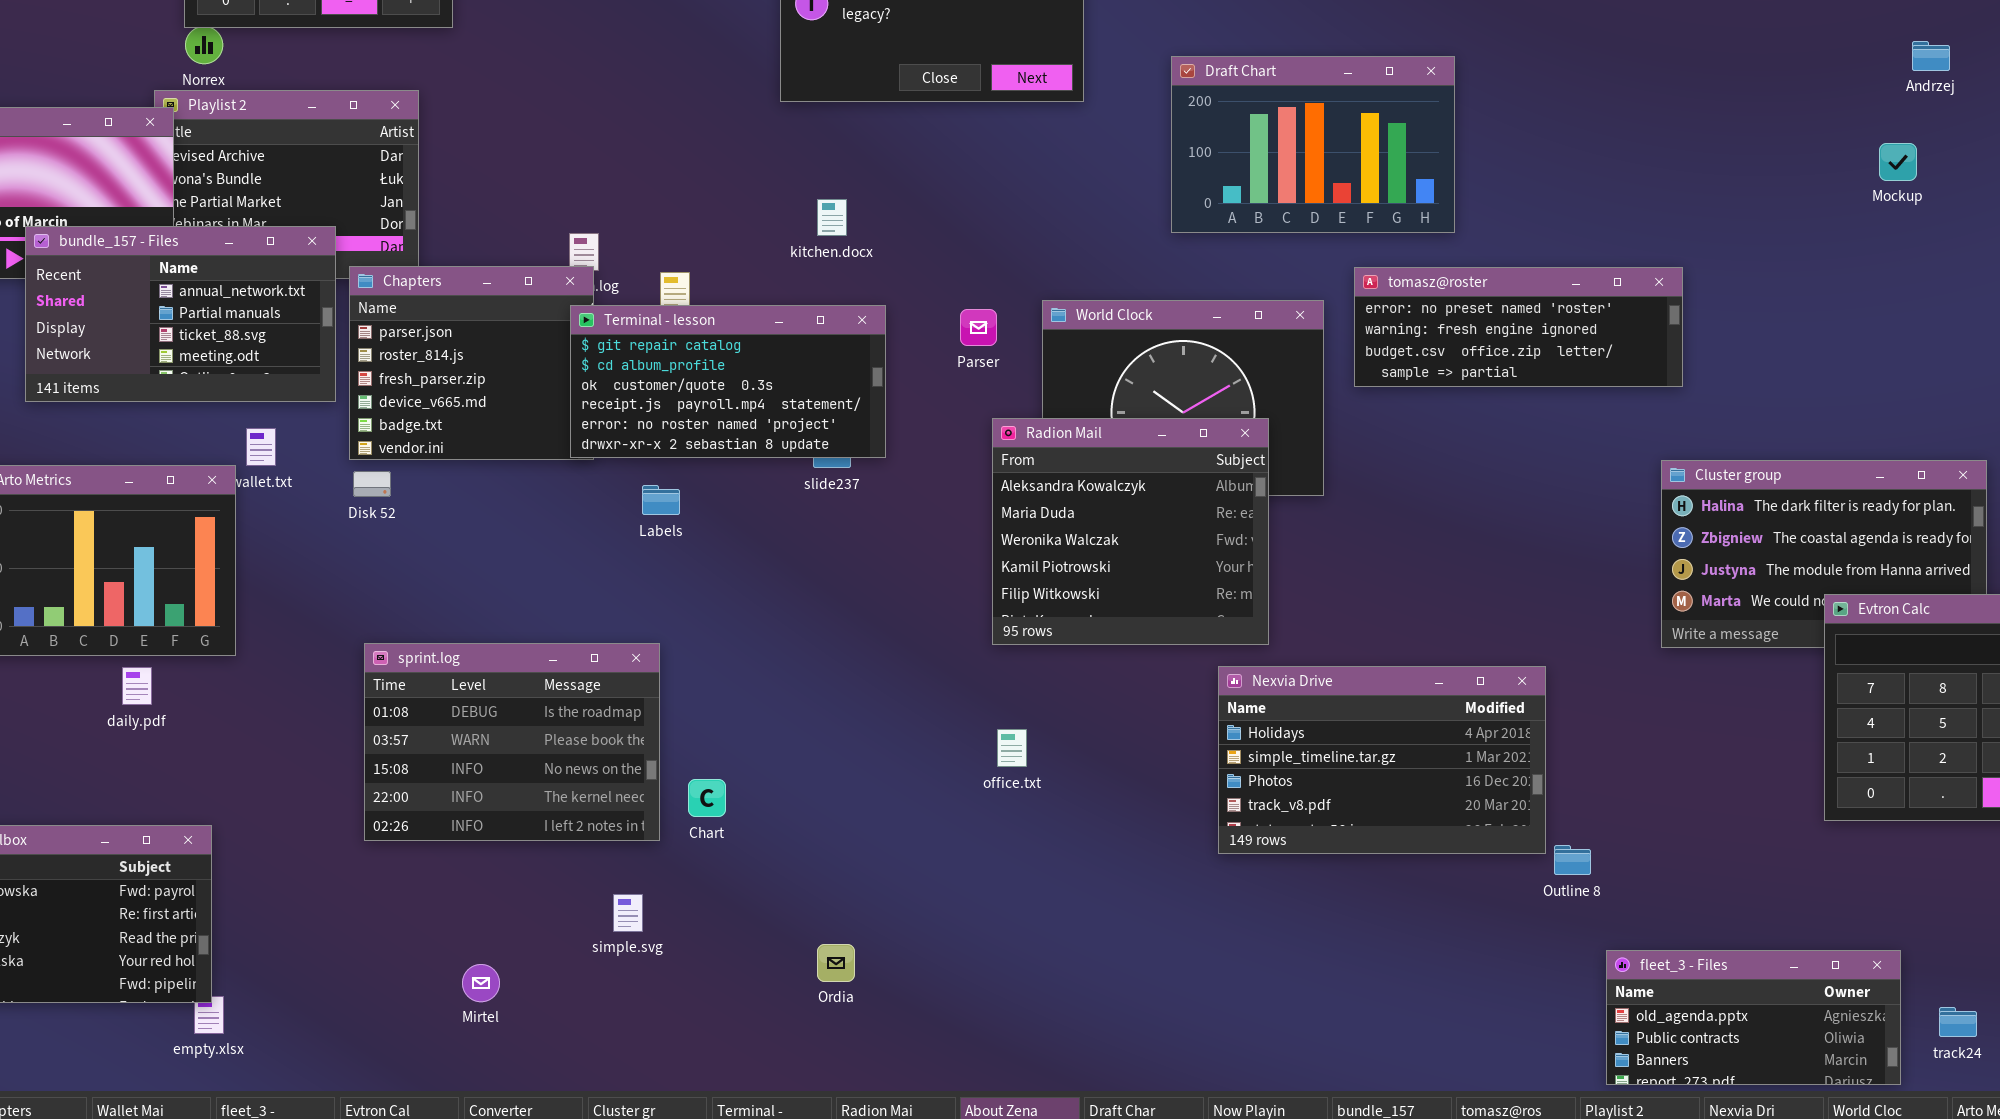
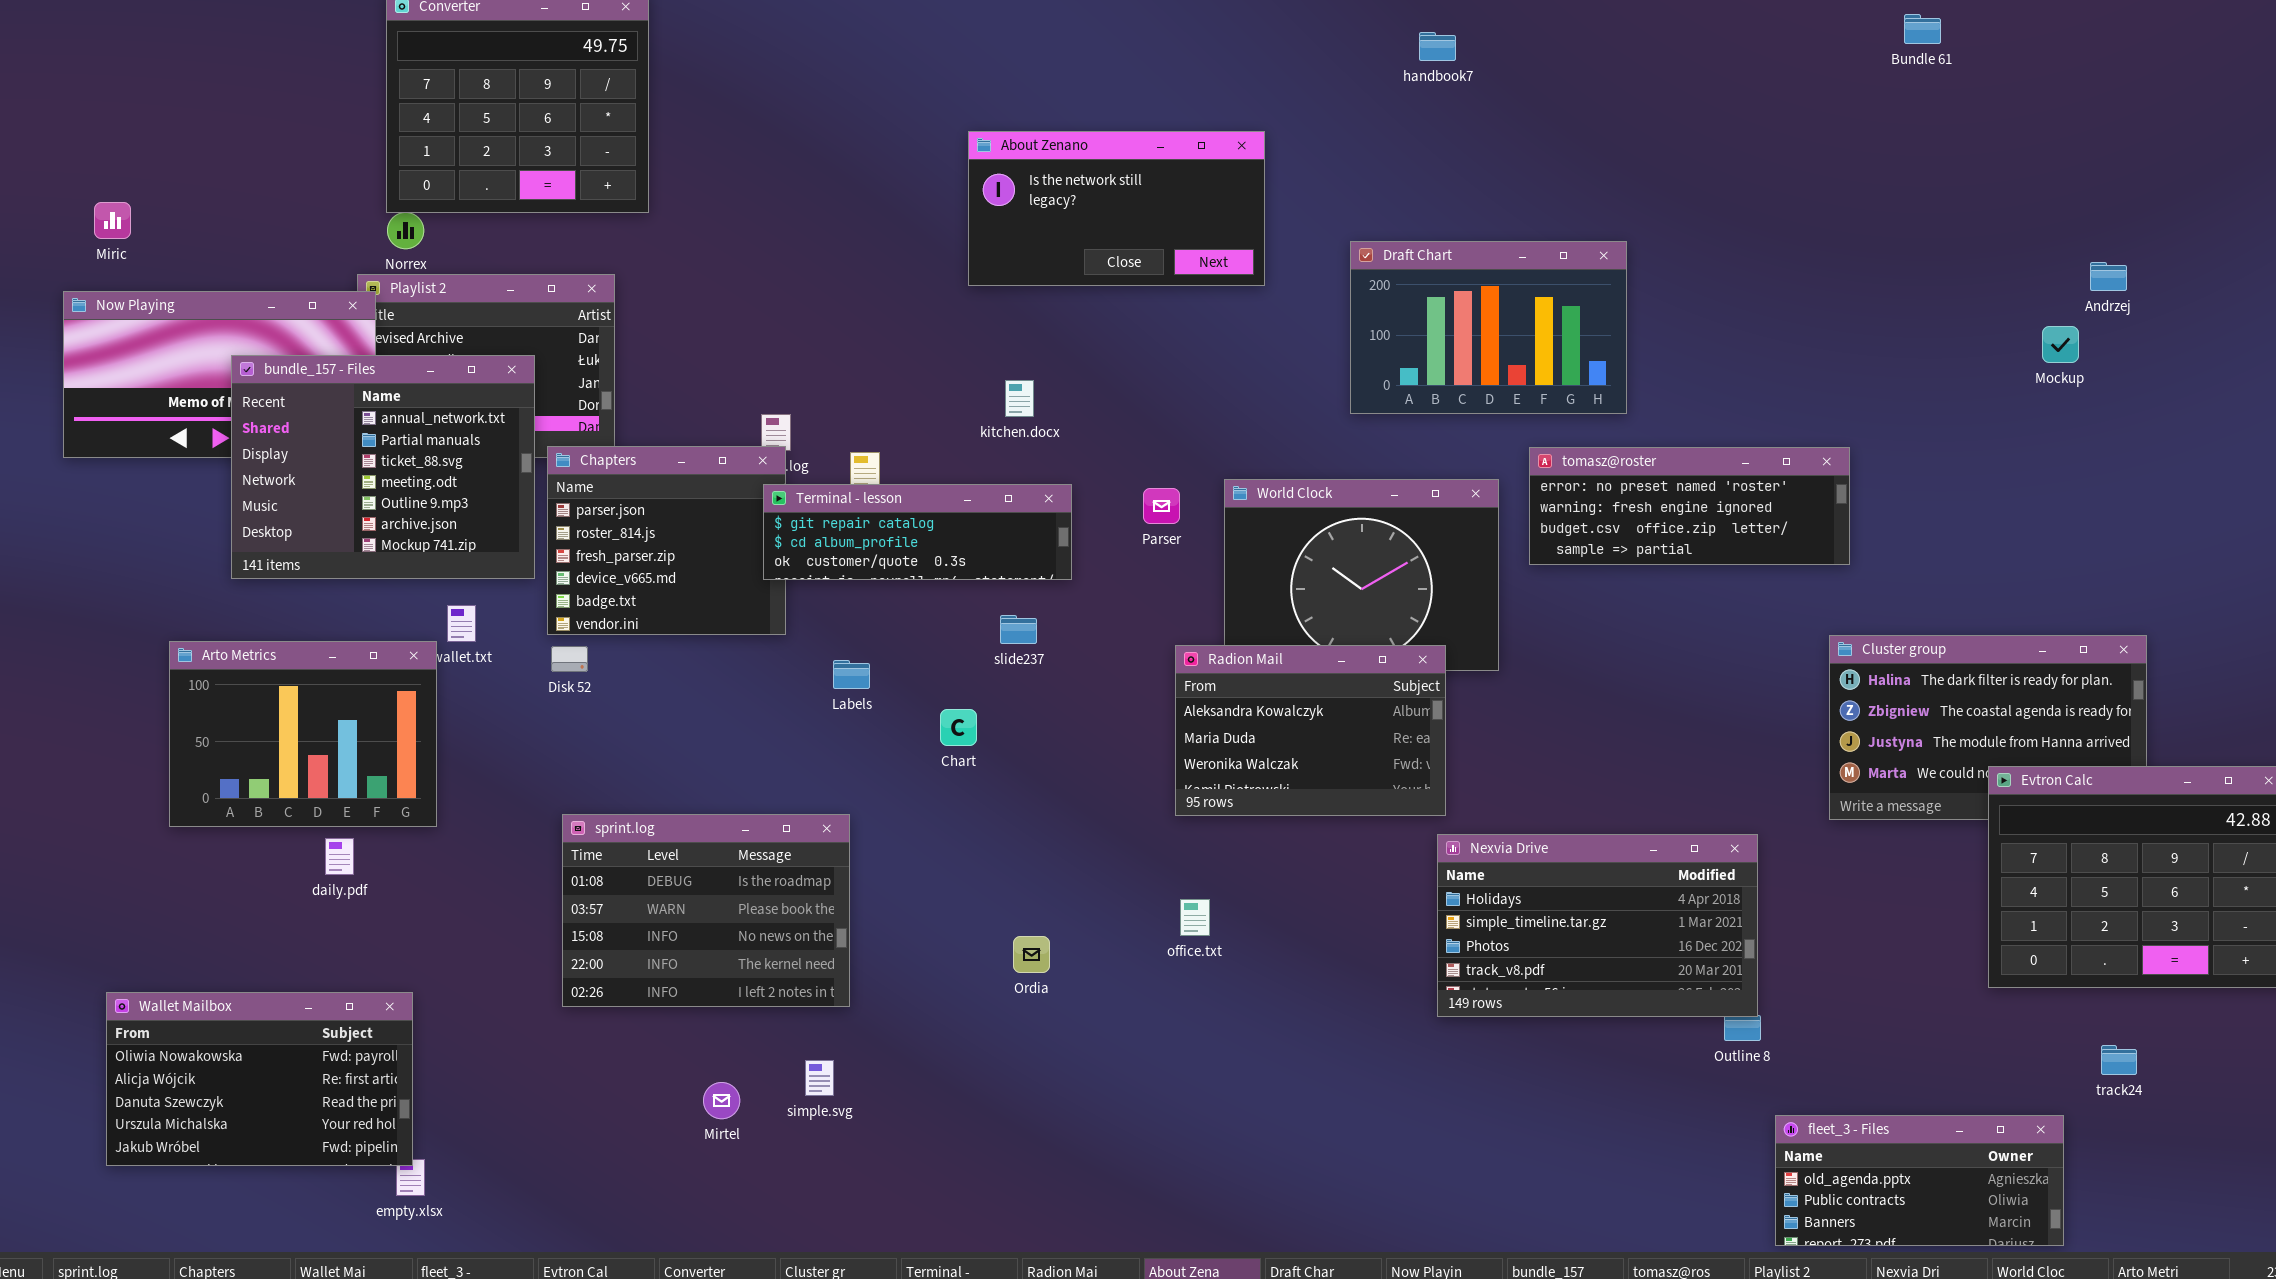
Andrzej: [1912,41,1950,71] -> [2090,262,2127,291], moved
bundle_157 - Files: [25,226,336,402] -> [231,355,535,579], resized
Terminal - lesson: [570,305,886,458] -> [763,484,1072,580], resized
Radion Mail: [992,418,1269,645] -> [1175,645,1446,816], resized
Nexvia Drive: [1218,666,1546,854] -> [1437,834,1758,1017], moved
Chart: [688,779,726,817] -> [940,709,977,746], moved
Ordia: [817,944,855,982] -> [1013,936,1050,973], moved
Mirtel: [462,964,500,1002] -> [703,1082,740,1119], moved
track24: [1939,1007,1977,1037] -> [2101,1045,2137,1075], moved

